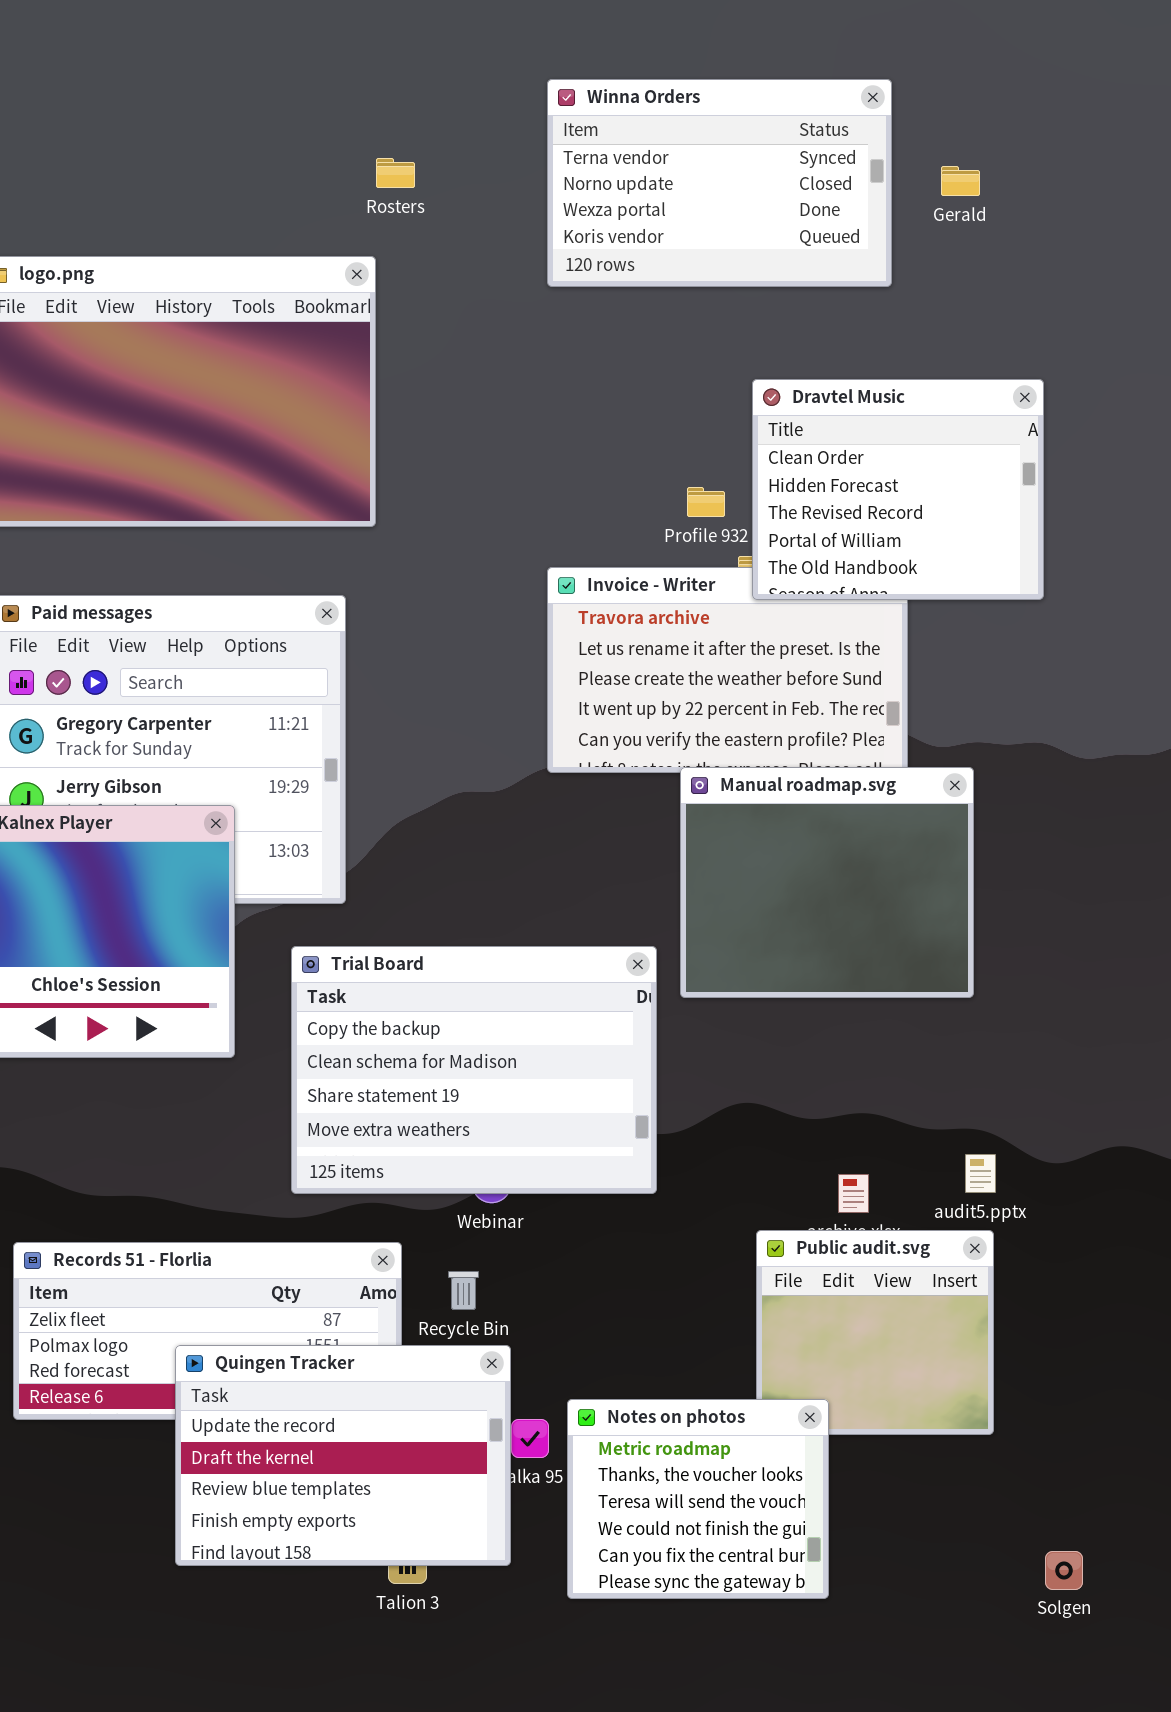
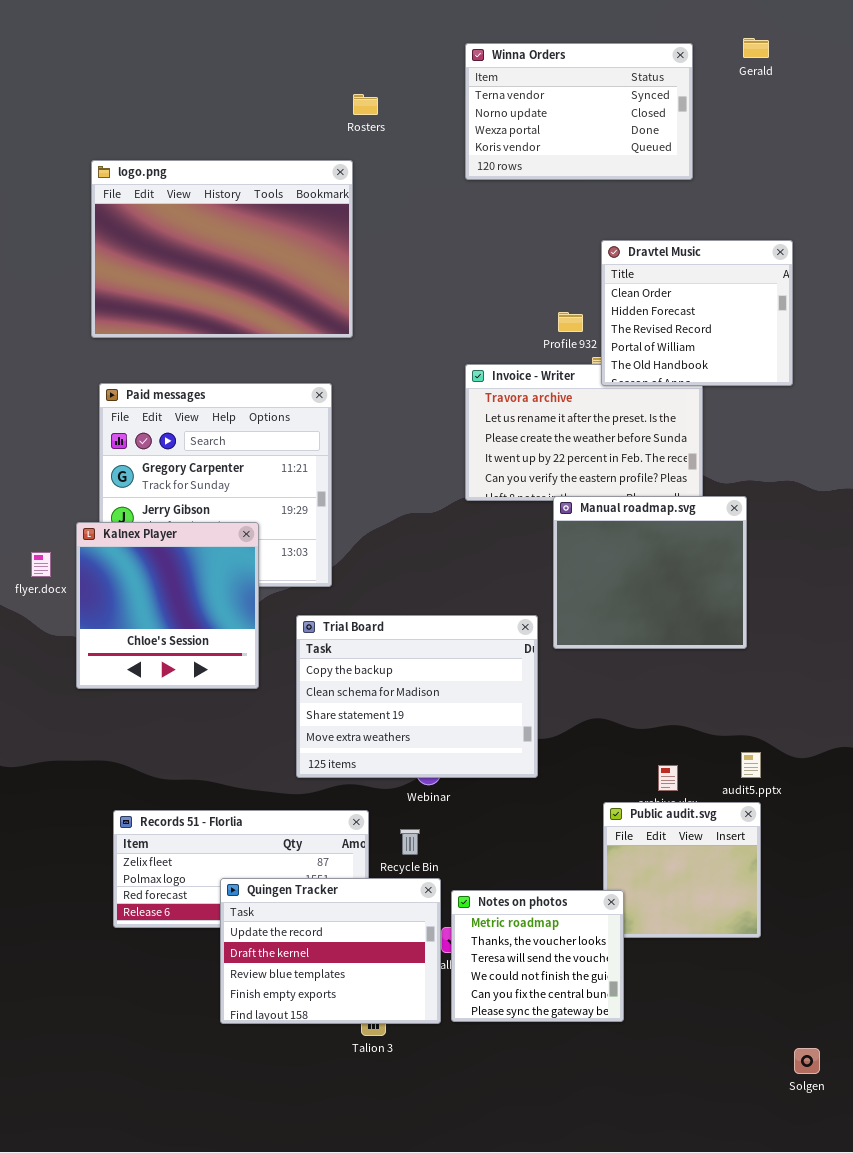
Gerald: [941,166,980,196] -> [743,38,769,58], moved
Notes on photos: [567,1399,829,1599] -> [451,890,624,1022], moved
Solgen: [1045,1551,1083,1590] -> [794,1048,820,1074], moved

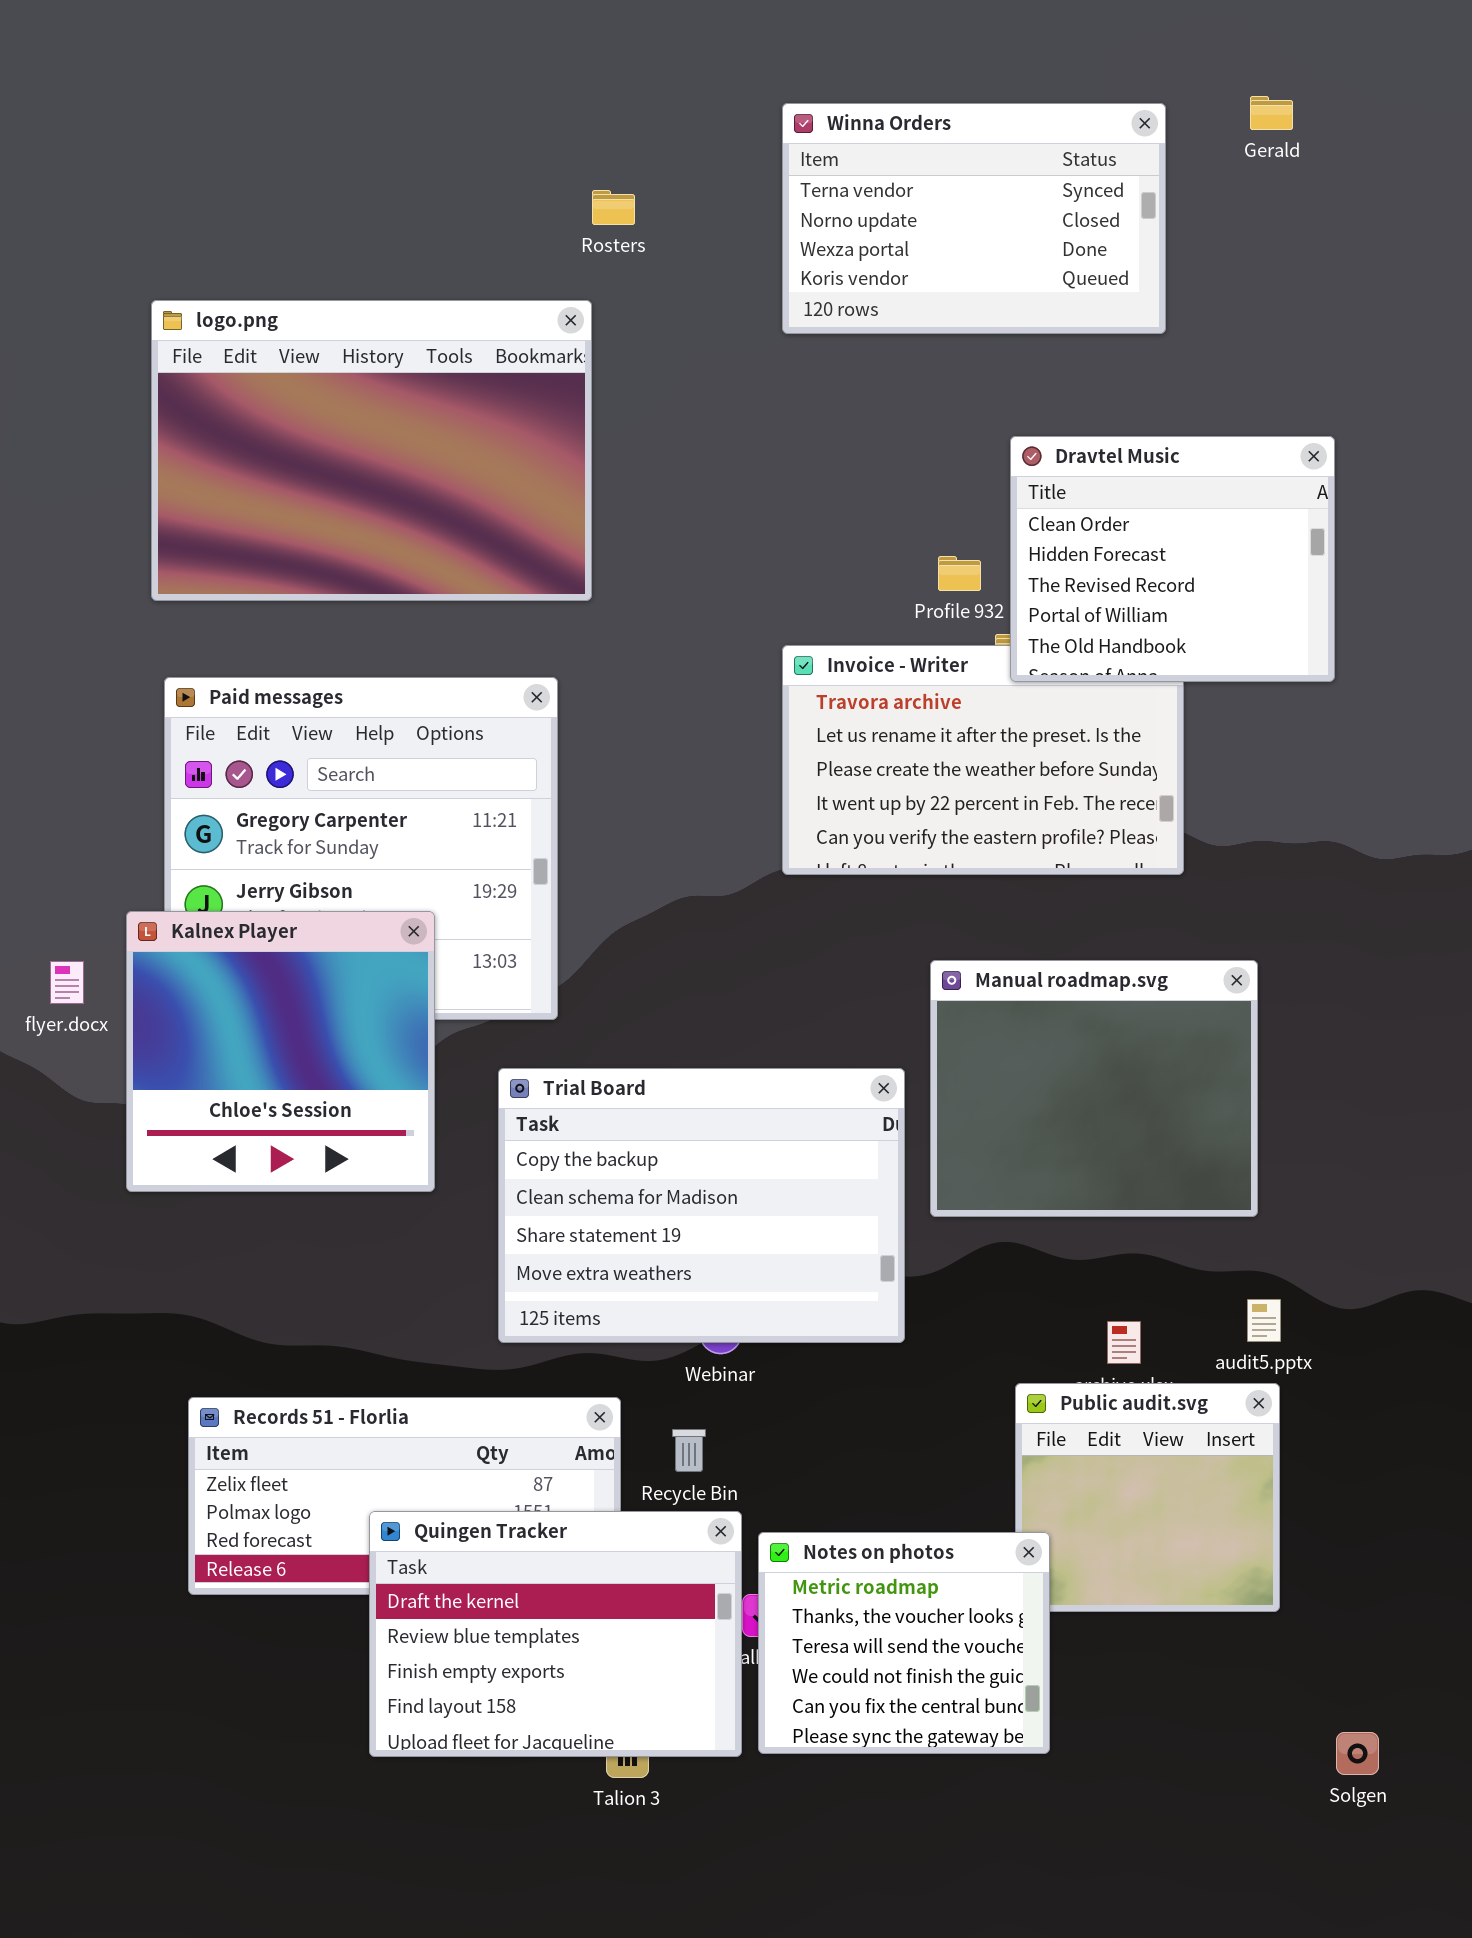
Manual roadmap.svg: [553,496,747,649] -> [930,960,1258,1217], moved
Quingen Tracker: [220,878,441,1024] -> [369,1511,742,1757], scrolled down 1 row
Solgen: [794,1048,820,1074] -> [1336,1732,1379,1775], moved

